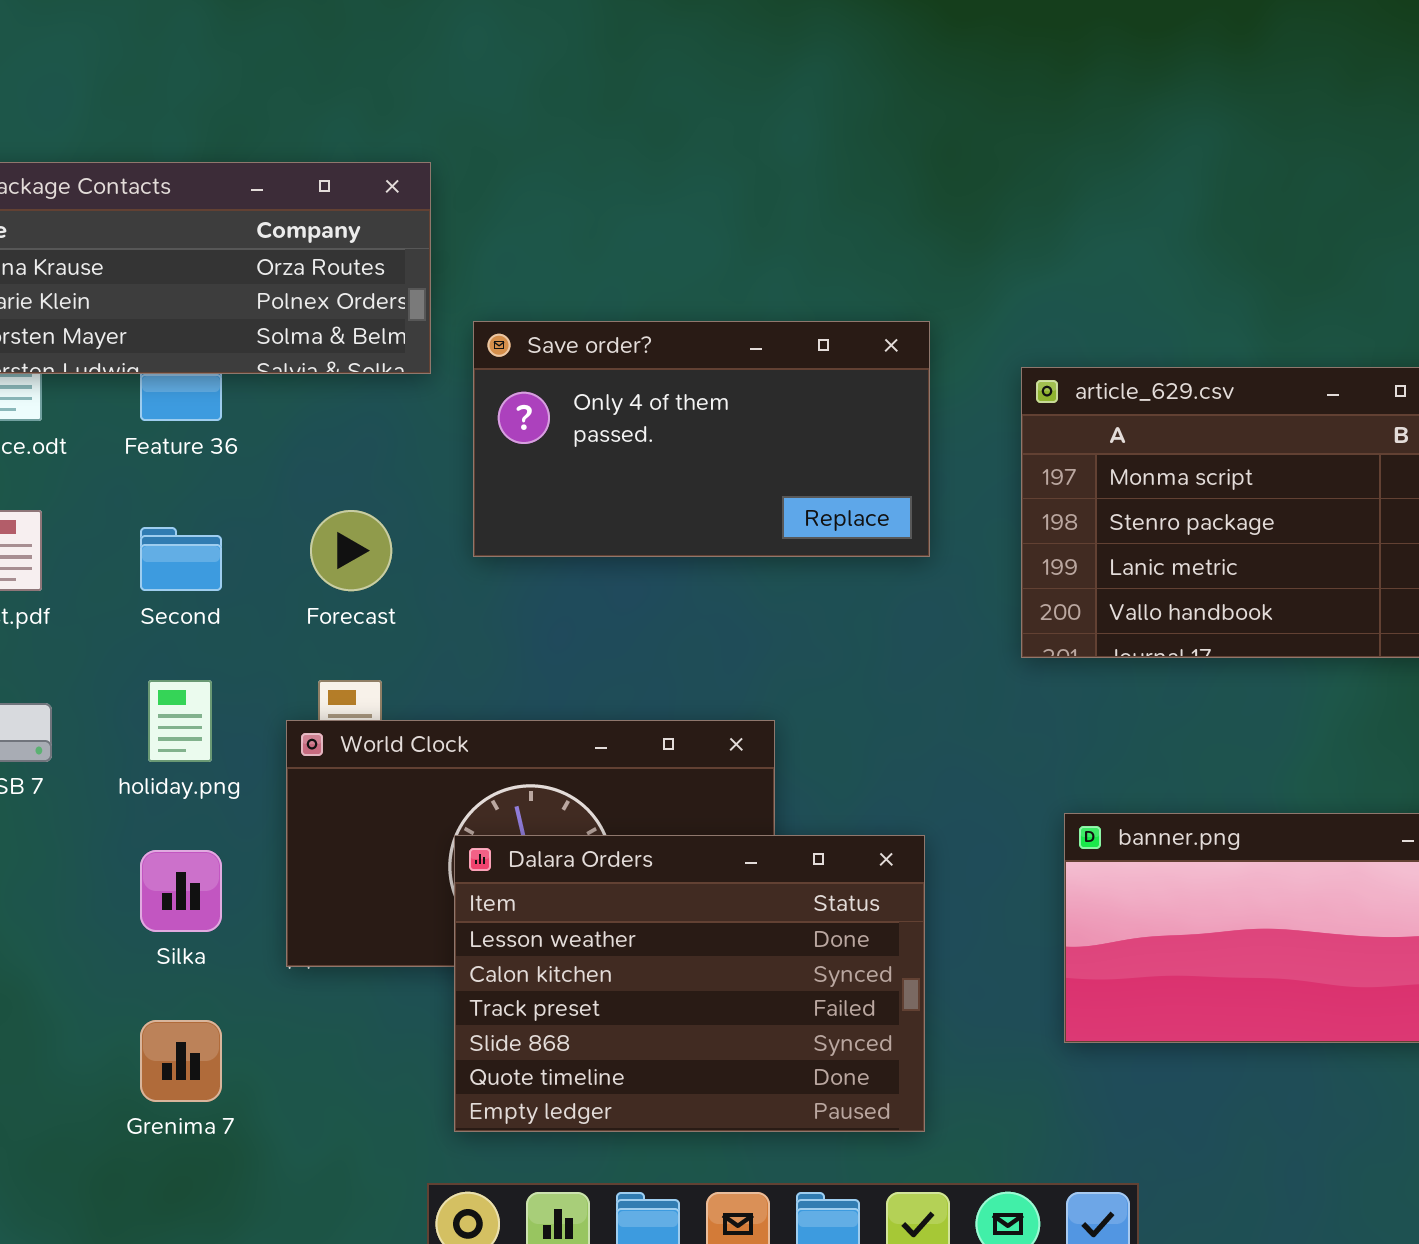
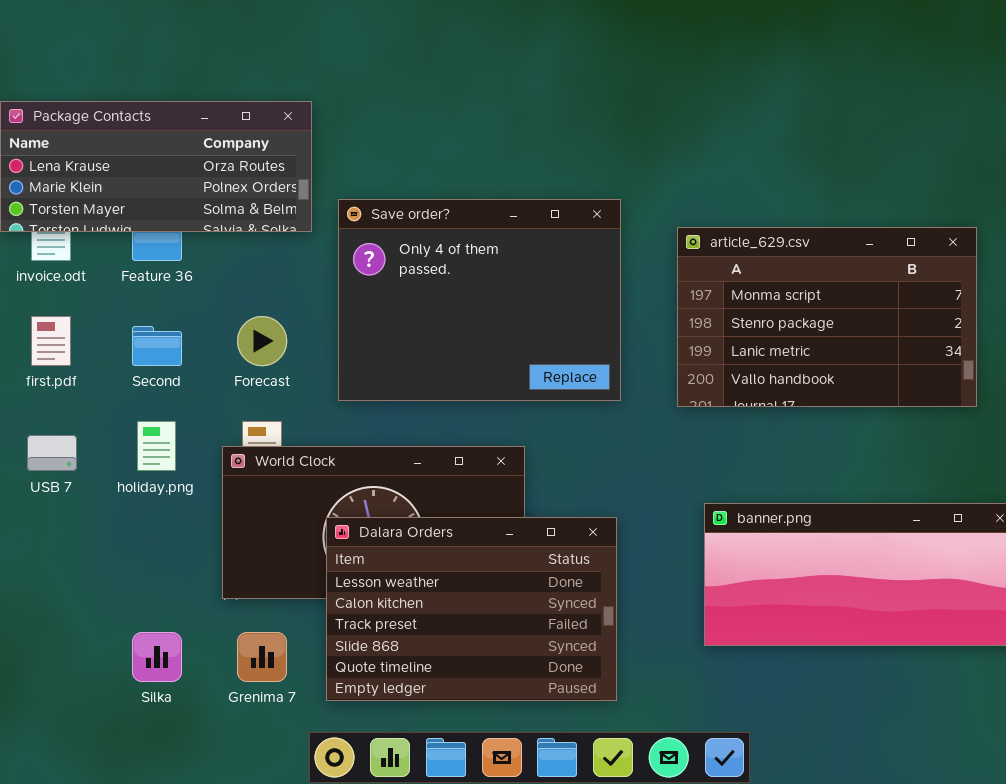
Save order?: [473,321,930,557] -> [338,199,621,401], resized
Silka: [140,850,222,932] -> [132,632,182,682], moved
Grenima 7: [140,1020,222,1102] -> [237,632,287,682], moved

